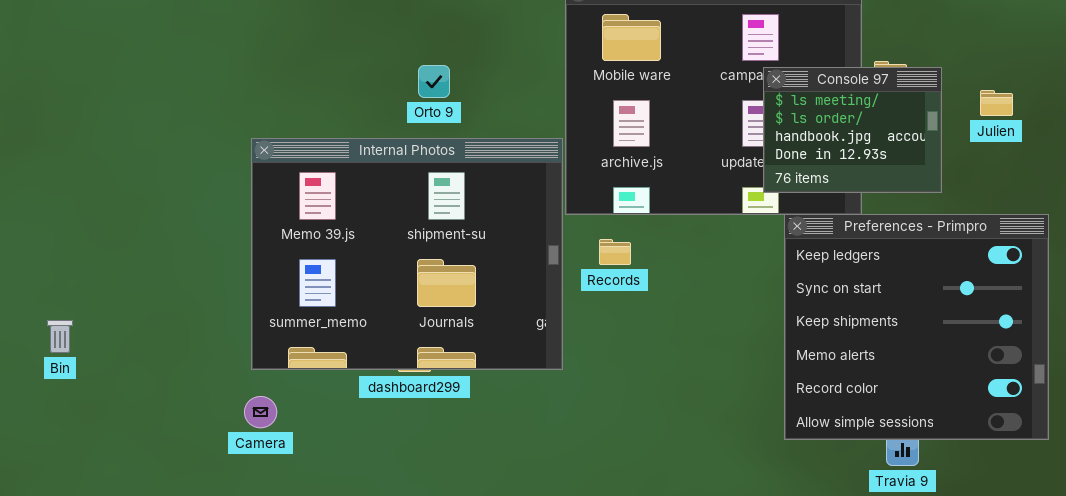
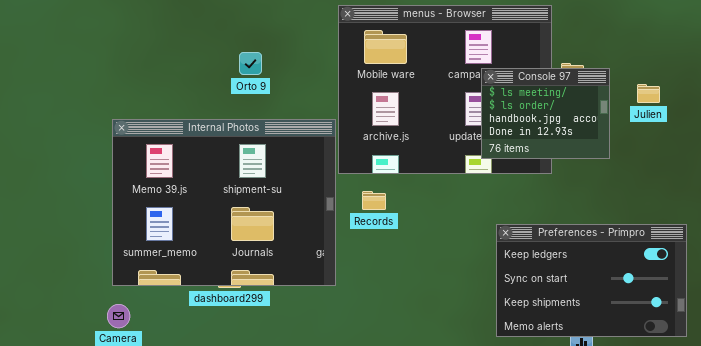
Orto 9: [418,65,450,98] -> [239,52,262,75], moved
Preferences - Primpro: [784,214,1049,440] -> [496,224,687,337], resized

